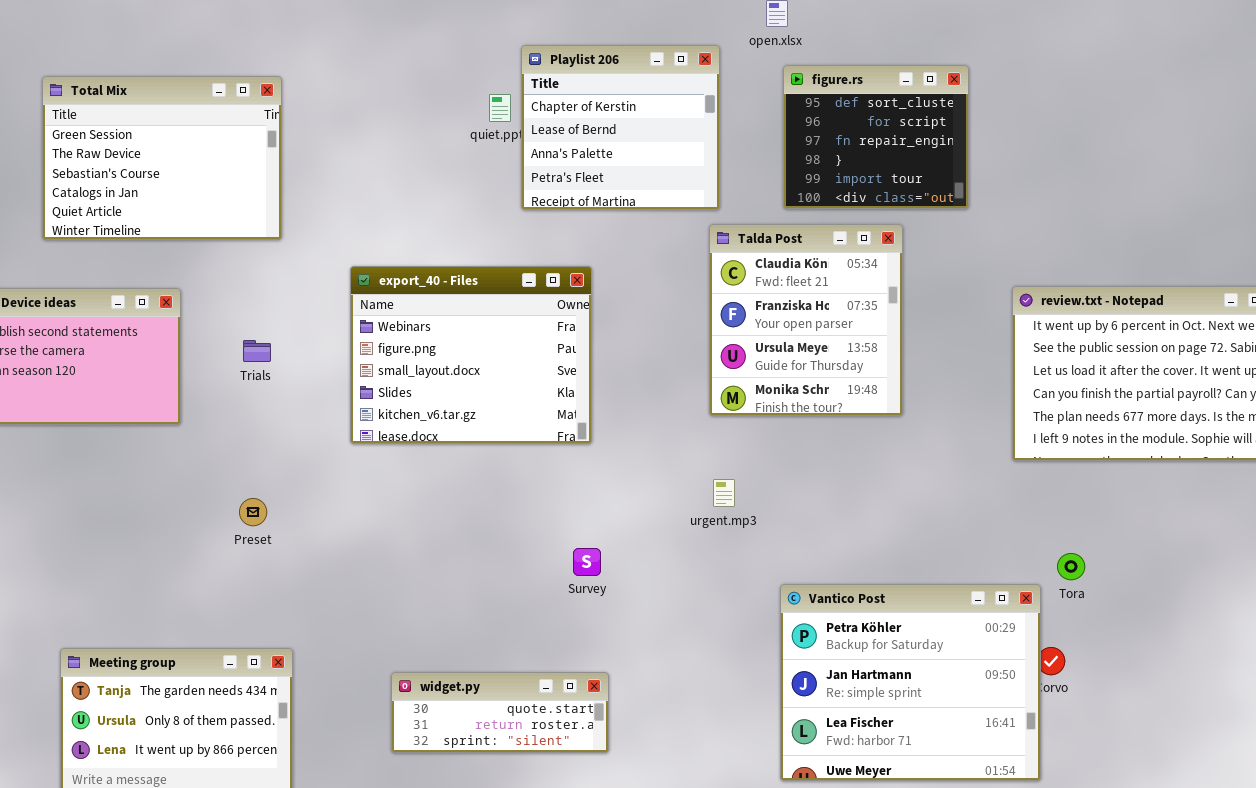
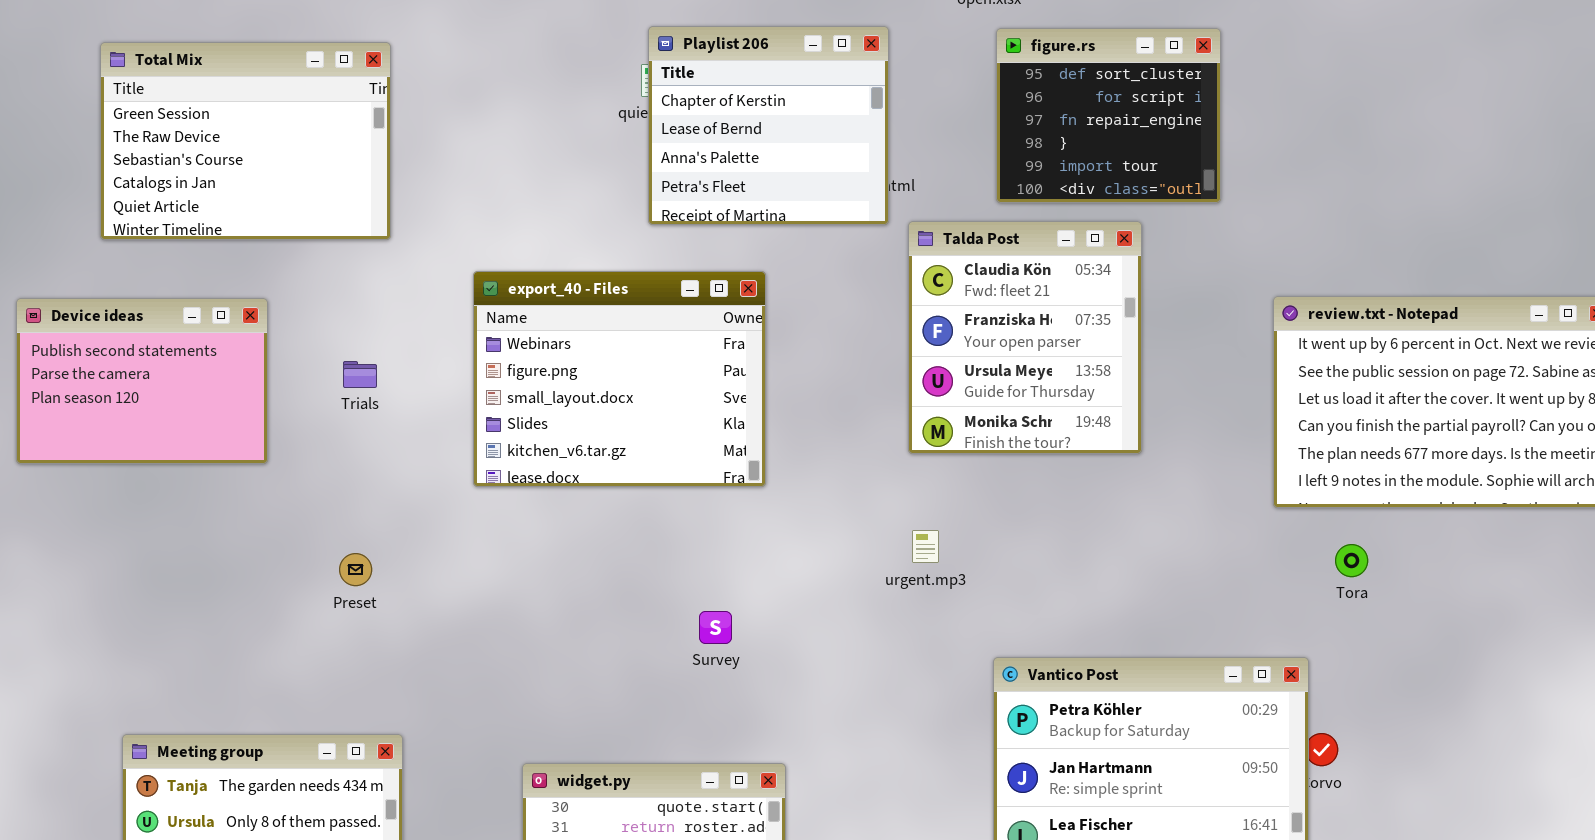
Playlist 206: [521,45,720,210] -> [648,26,889,225], moved
Survey: [573,548,601,576] -> [699,611,732,644], moved
Tora: [1057,553,1085,580] -> [1335,544,1368,577], moved

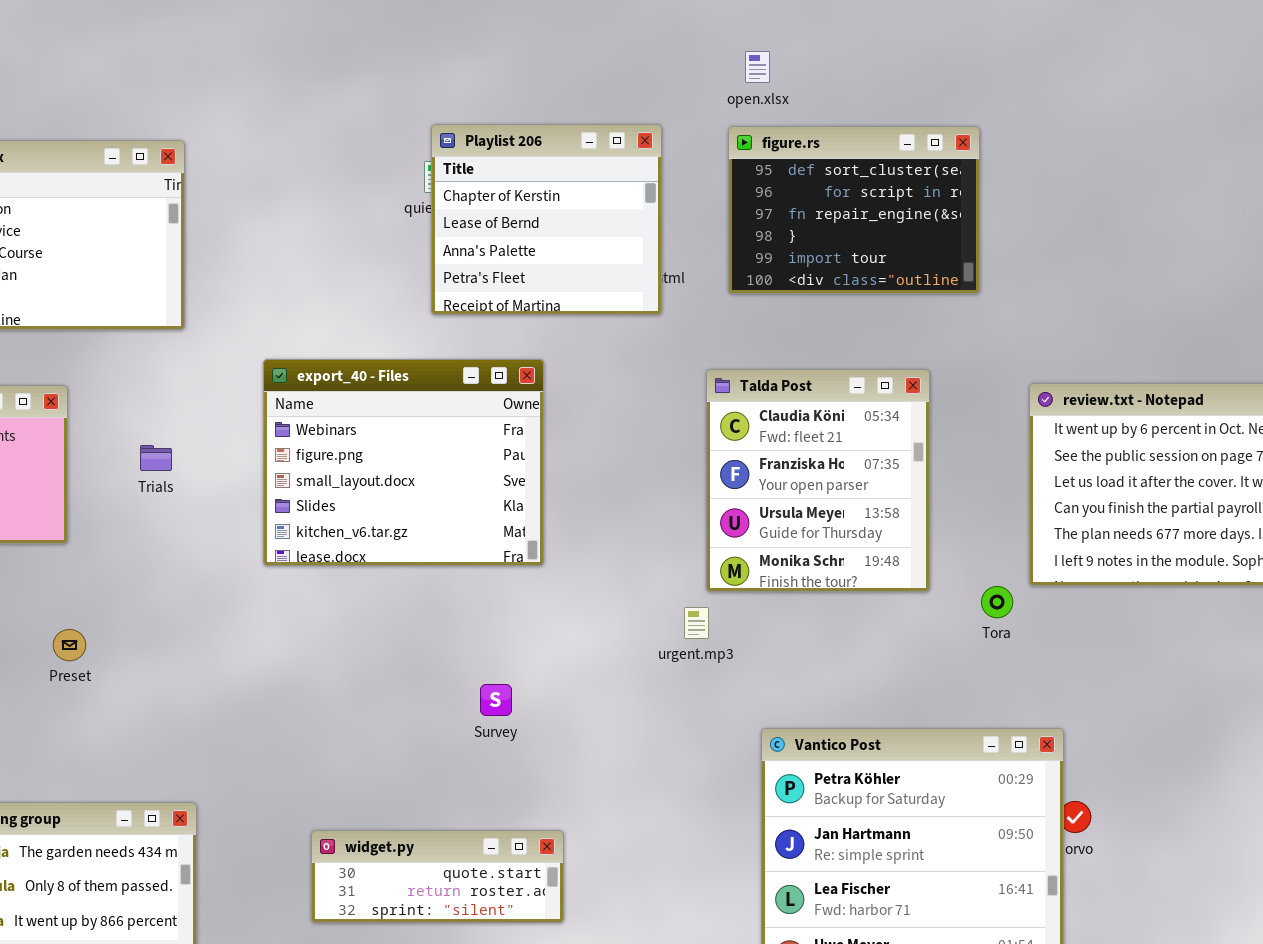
figure.rs: [996,28,1221,203] -> [728,126,980,294], resized
Talda Post: [908,221,1142,454] -> [706,369,930,592], moved
Tora: [1335,544,1368,577] -> [981,586,1013,618], moved
Preset: [339,553,372,586] -> [53,629,86,661], moved

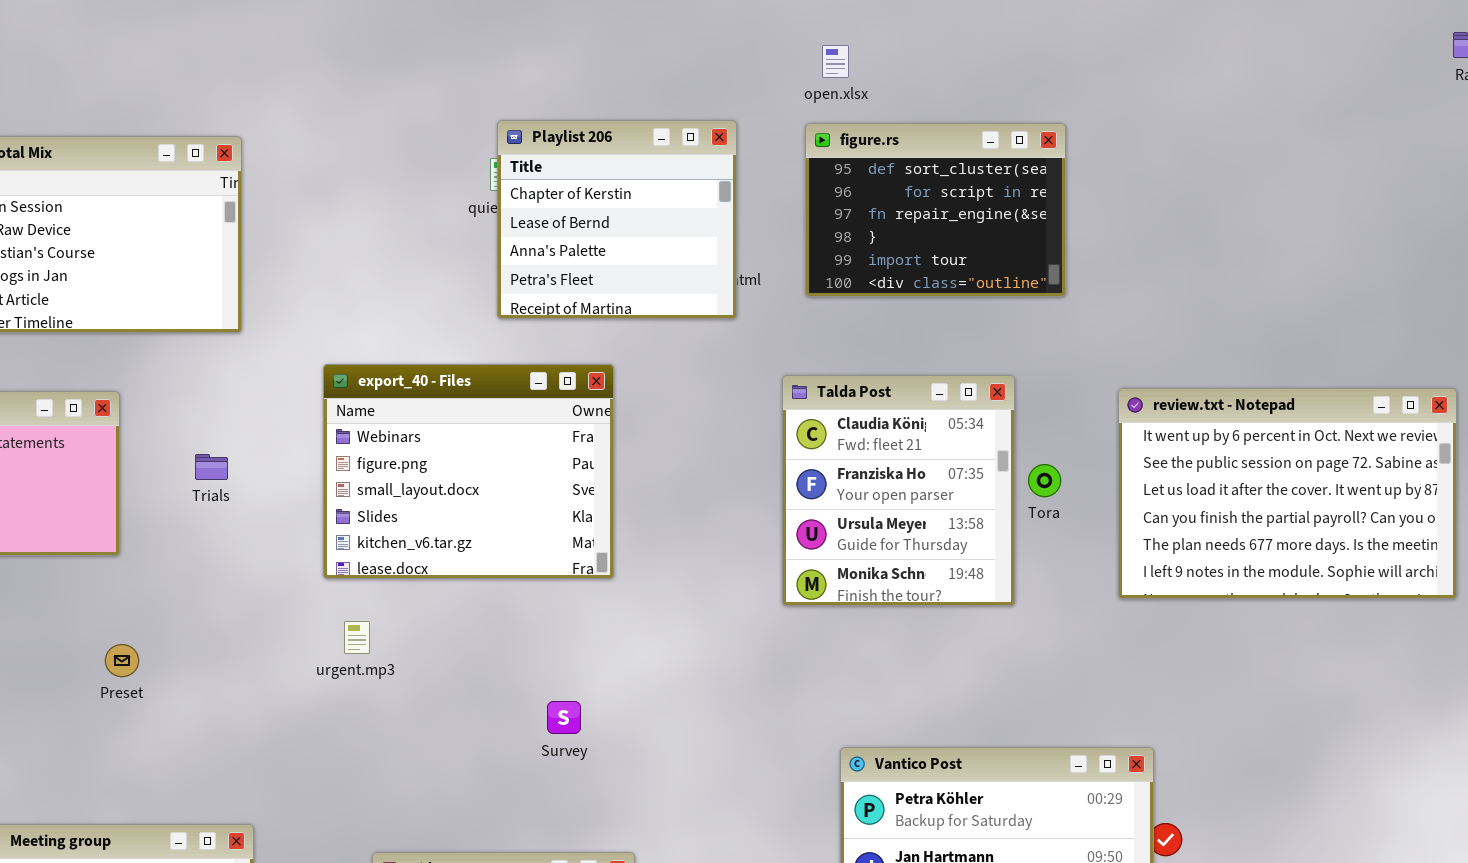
Tora: [981,586,1013,618] -> [1028,464,1061,497], moved
urgent.mp3: [684,607,709,639] -> [344,621,370,654], moved

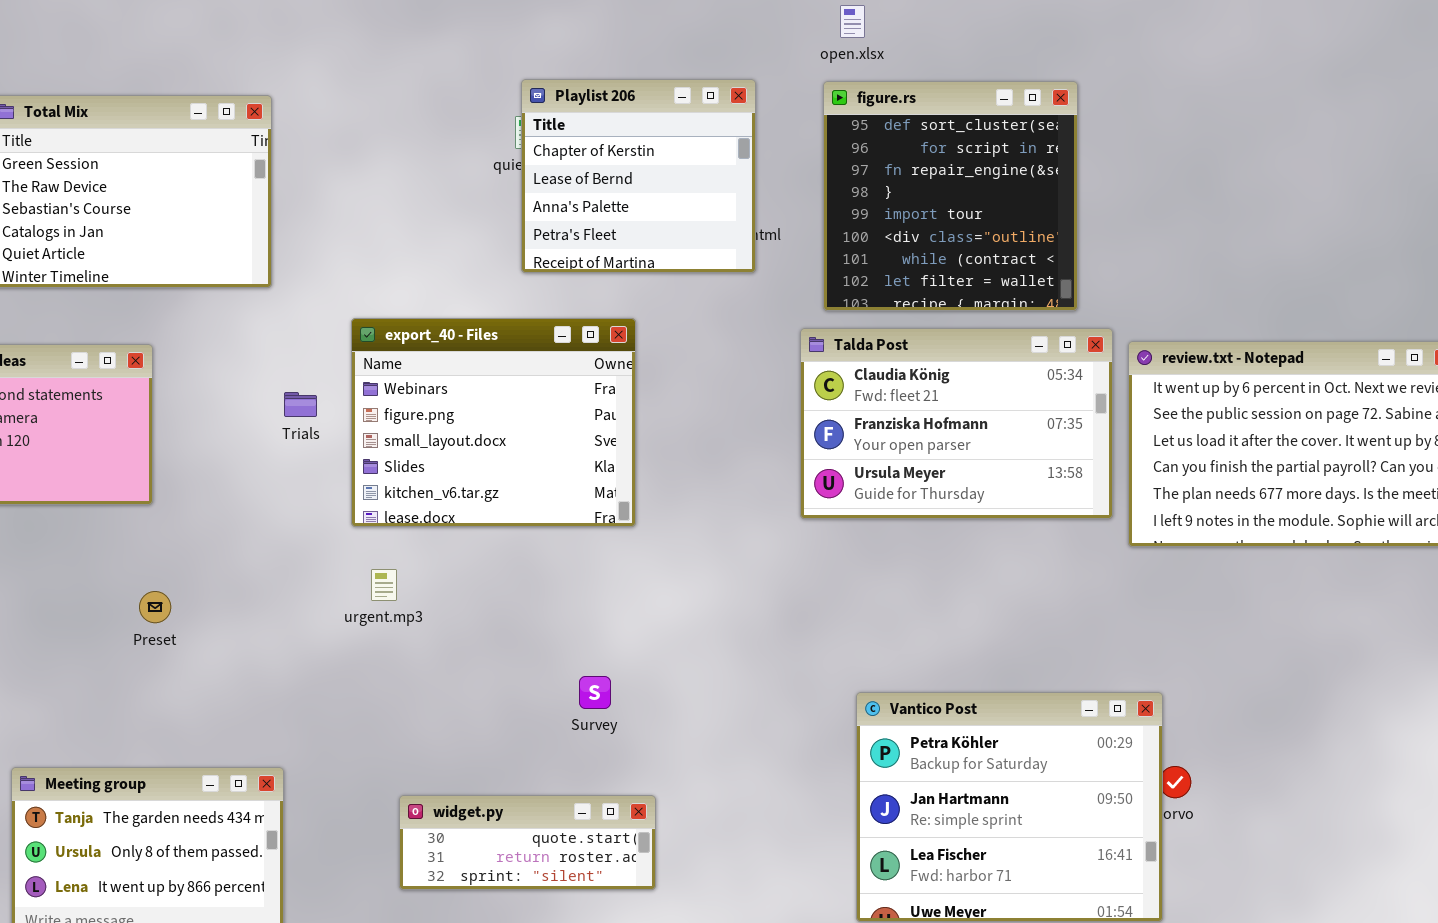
figure.rs: [805,123,1066,297] -> [823,81,1078,311], resized
Talda Post: [782,375,1015,606] -> [800,328,1113,519], resized
Trials: [195,454,228,480] -> [284,392,317,417], moved
Survey: [547,701,581,734] -> [579,676,611,709], moved

